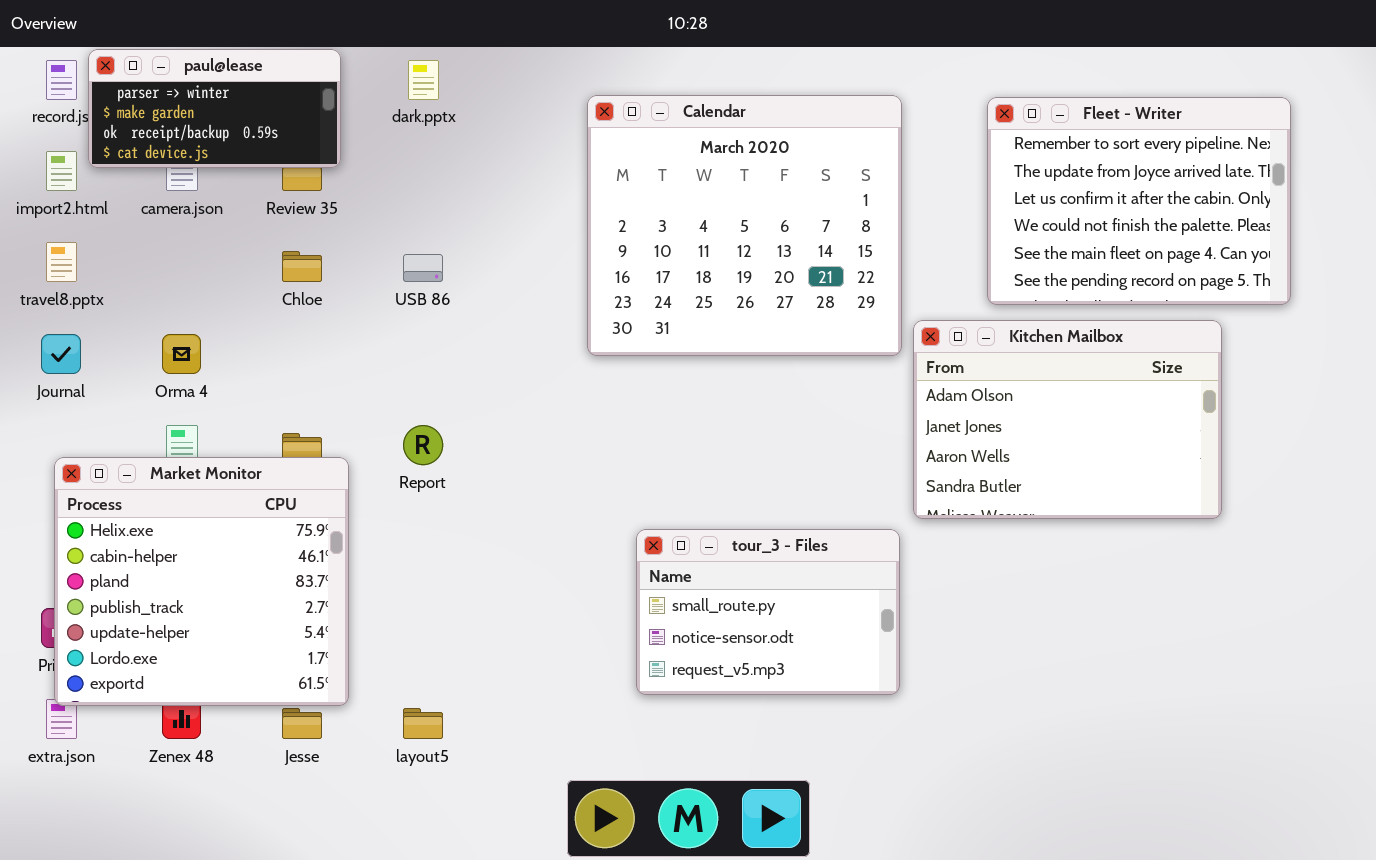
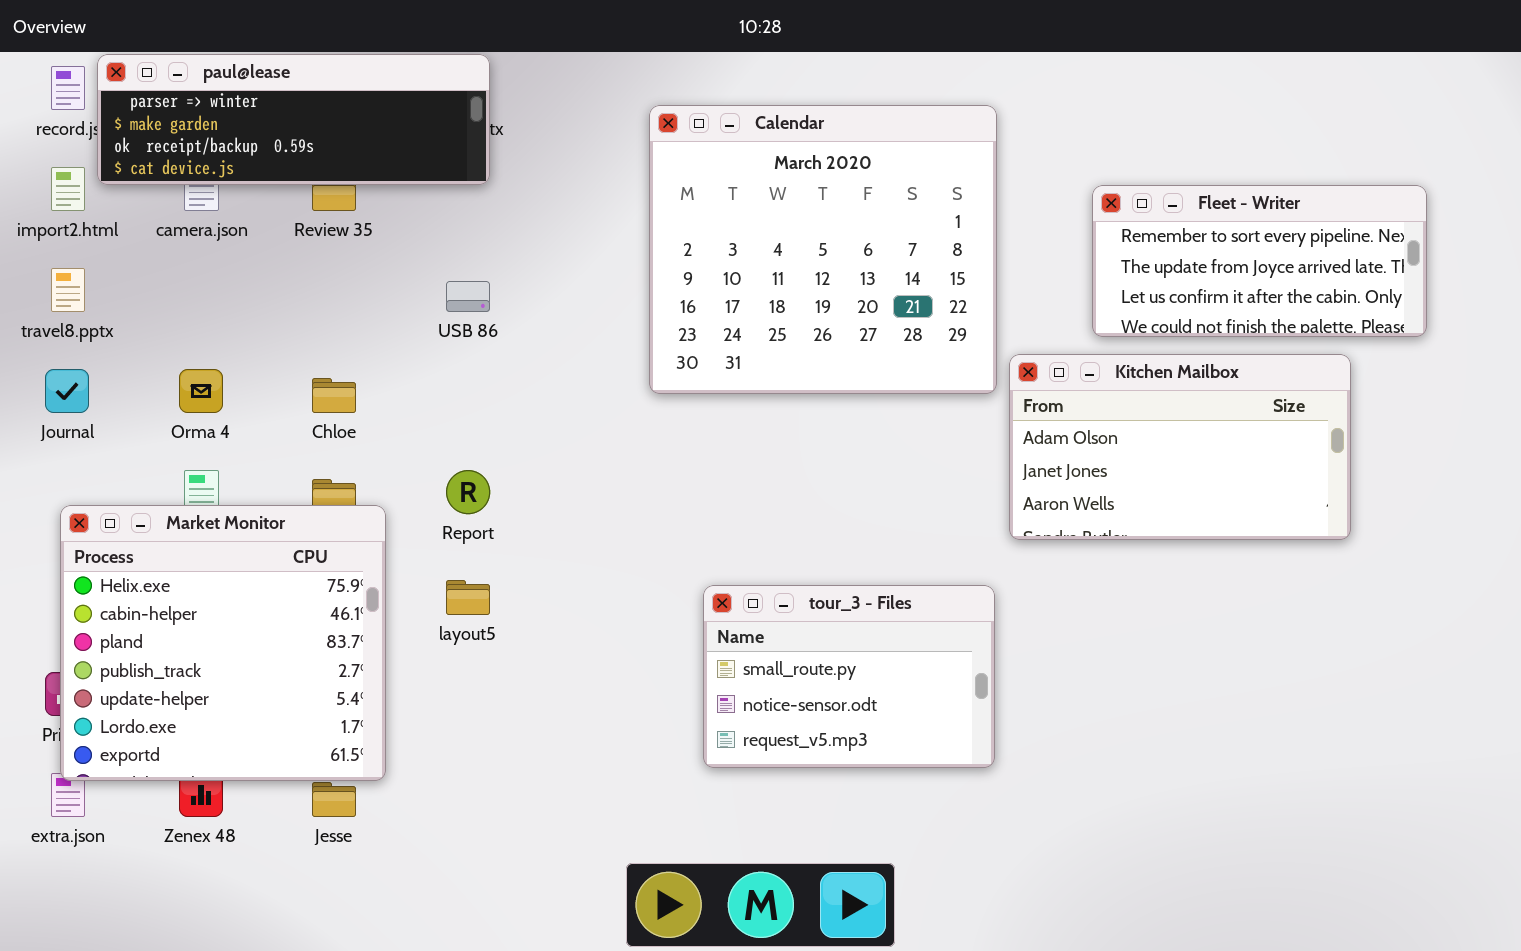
paul@lease: [88,49,341,168] -> [97,54,490,185], resized
Fleet - Writer: [987,97,1291,305] -> [1092,185,1427,337], resized
Chloe: [282,251,322,282] -> [312,378,356,413], moved
Kitchen Mailbox: [913,320,1222,519] -> [1009,354,1351,540], resized
layout5: [403,708,443,739] -> [446,580,490,615], moved

